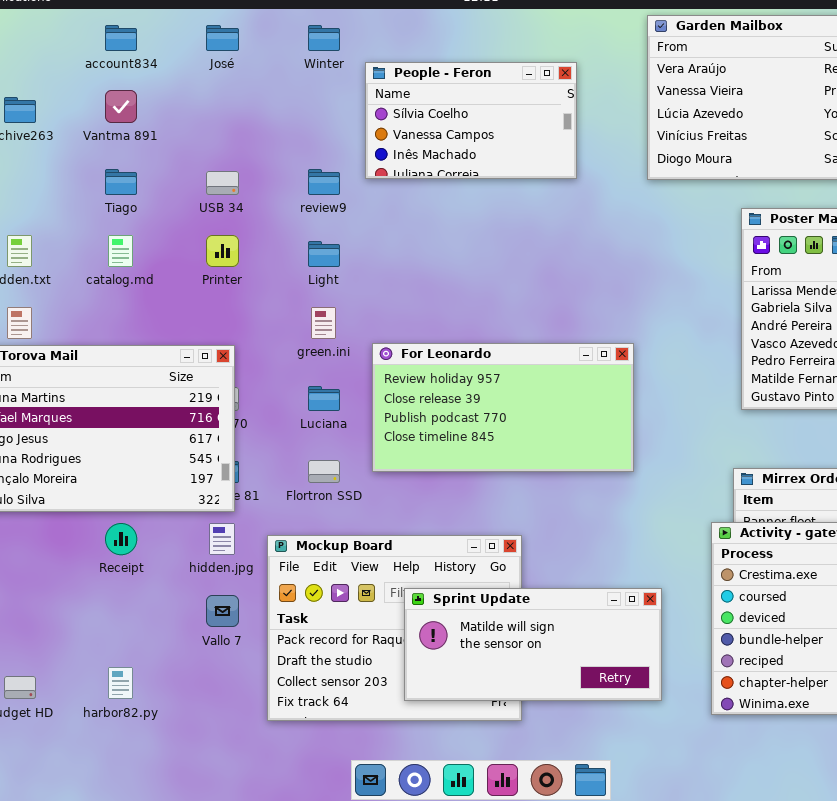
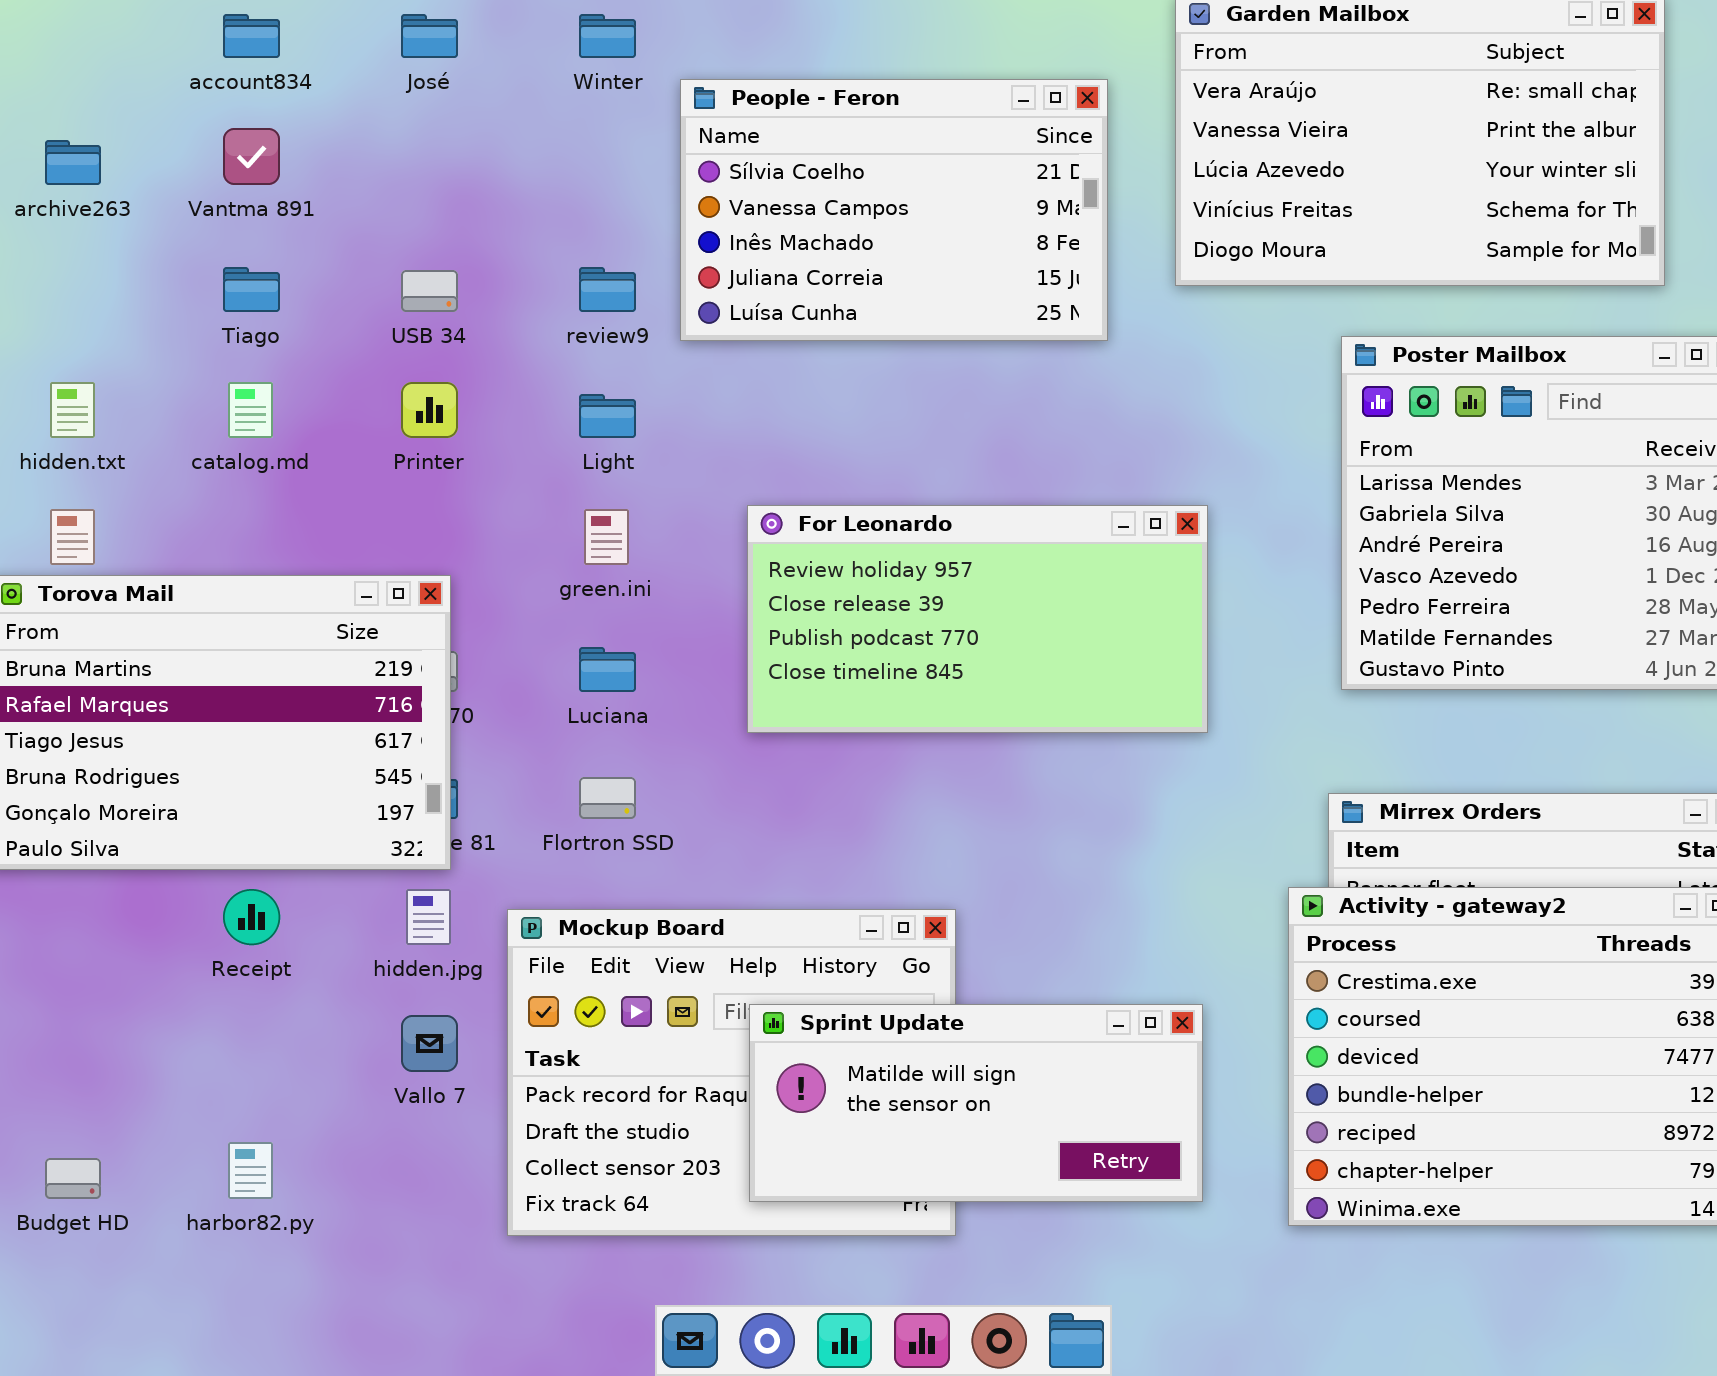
People - Feron: [365,62,577,179] -> [680,79,1108,341], resized
For Leonardo: [372,343,634,472] -> [747,505,1208,733], moved

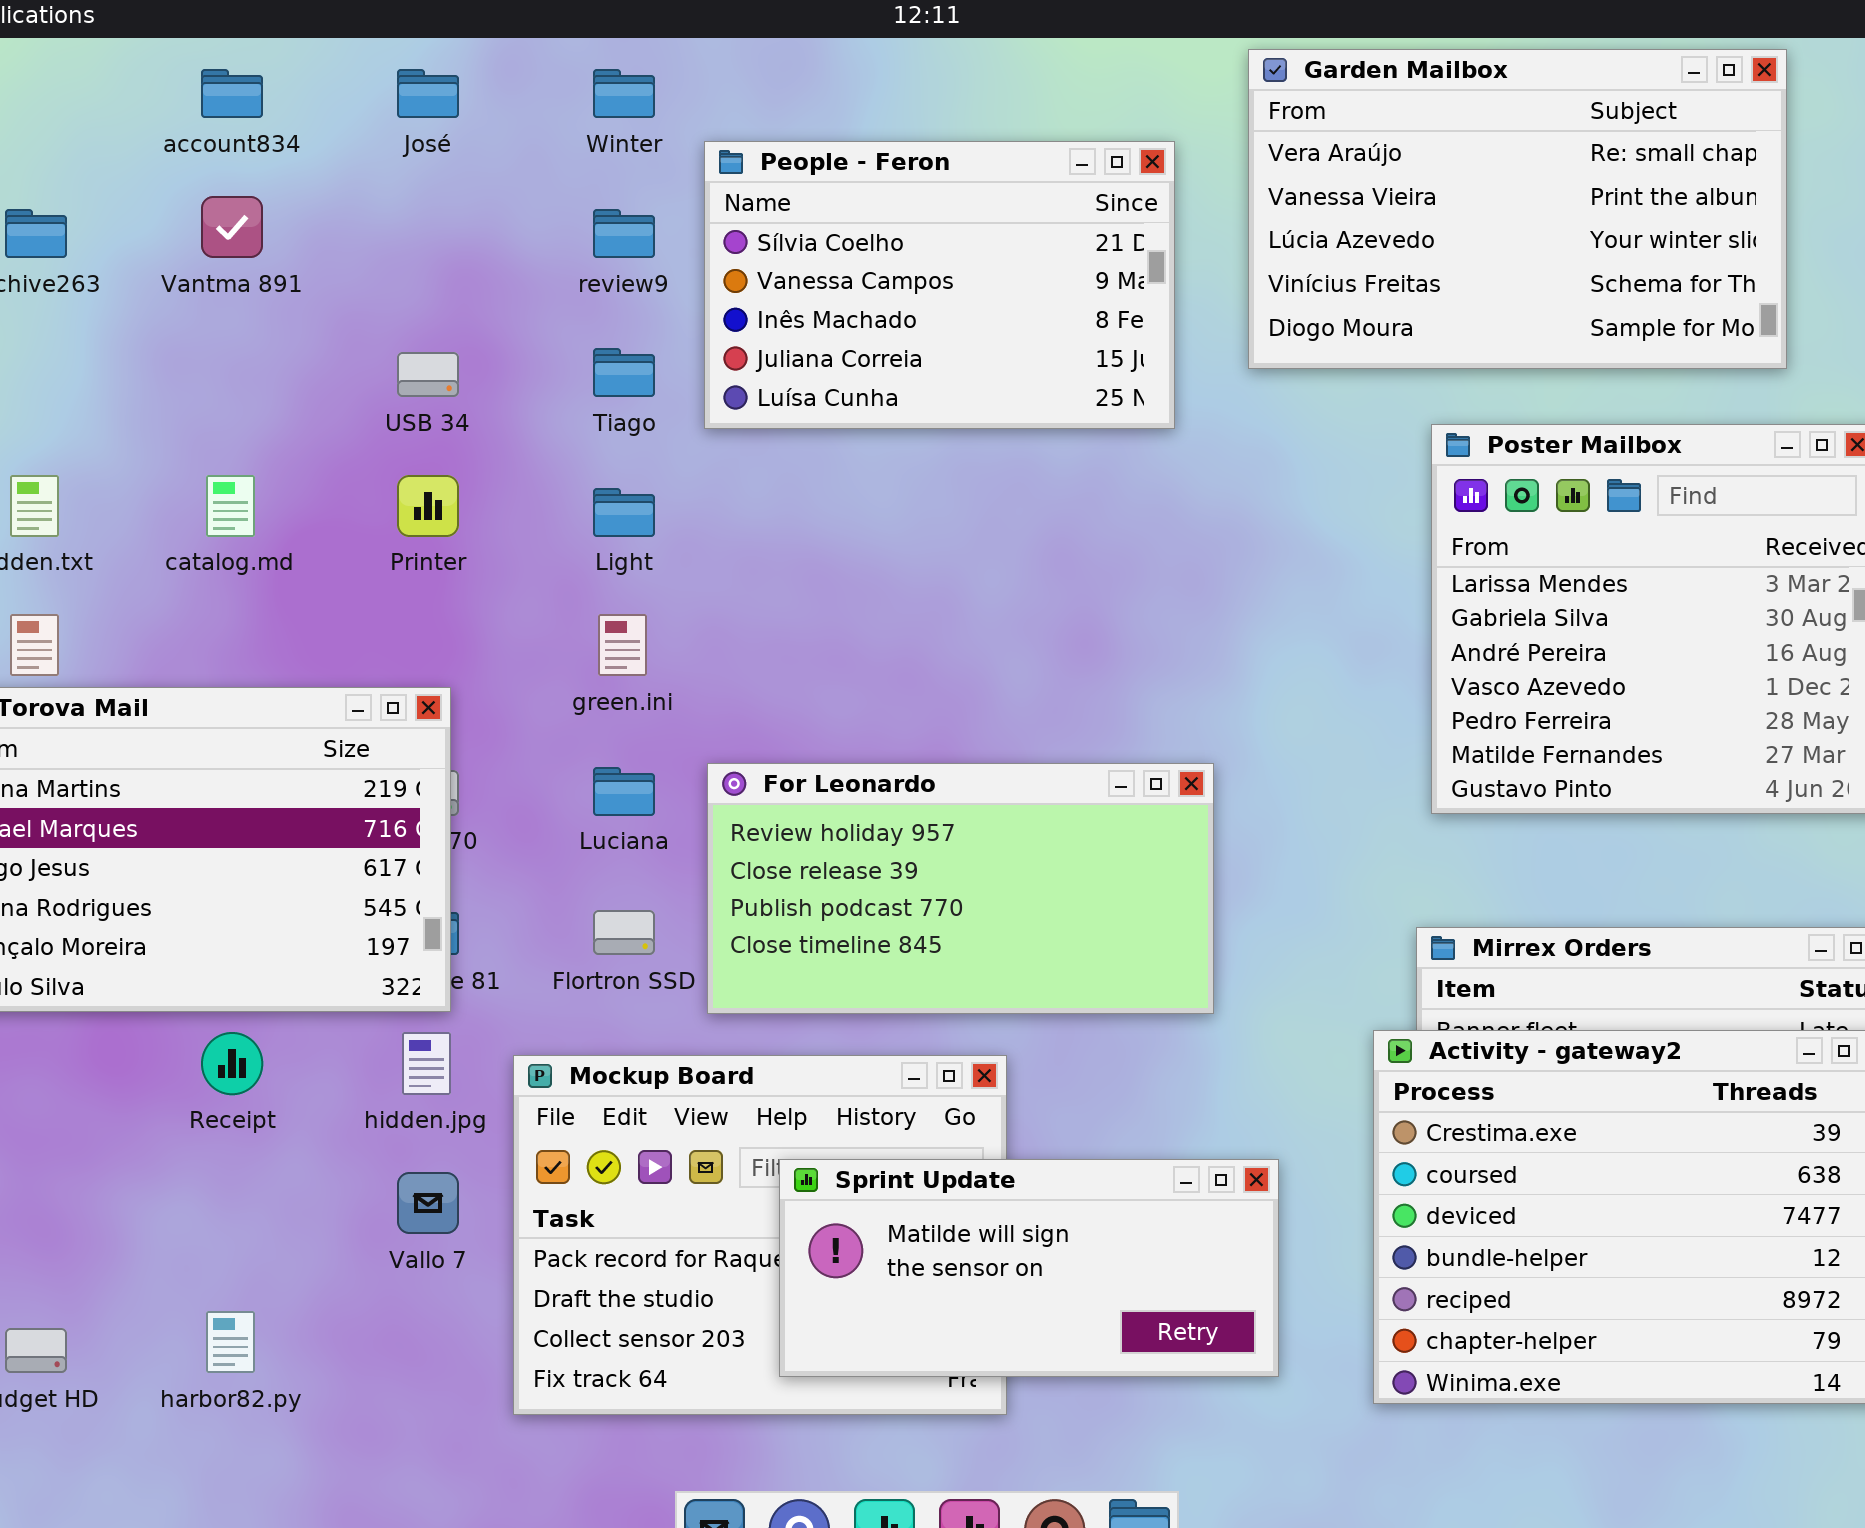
Tiago: [223,267,280,312] -> [593,348,655,397], moved
review9: [579,267,636,312] -> [593,209,655,258], moved
For Leonardo: [747,505,1208,733] -> [707,763,1214,1014], moved

